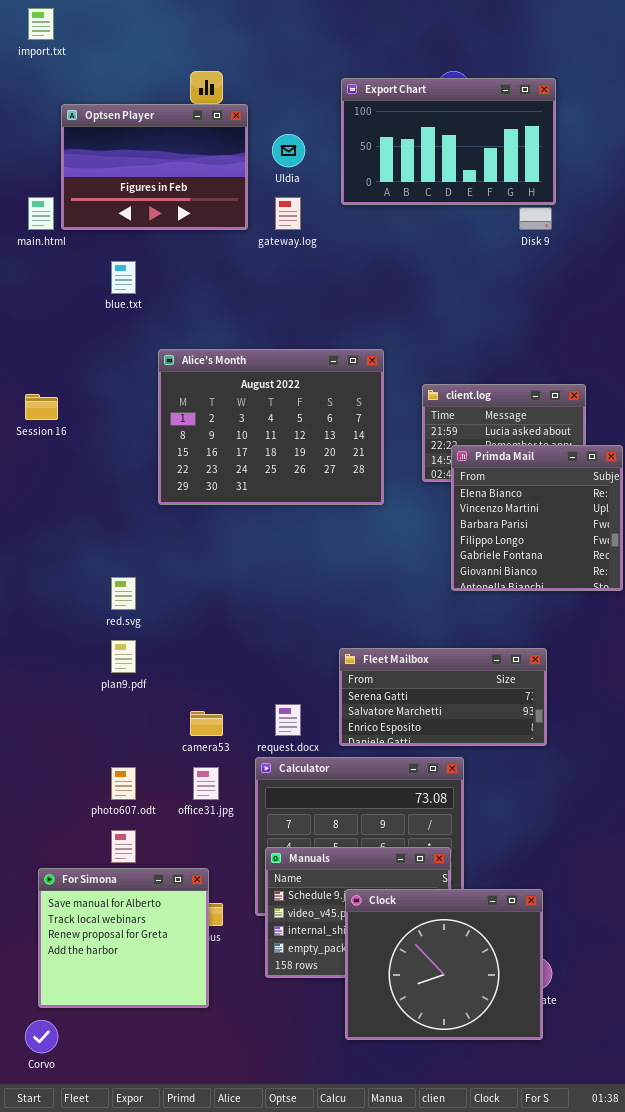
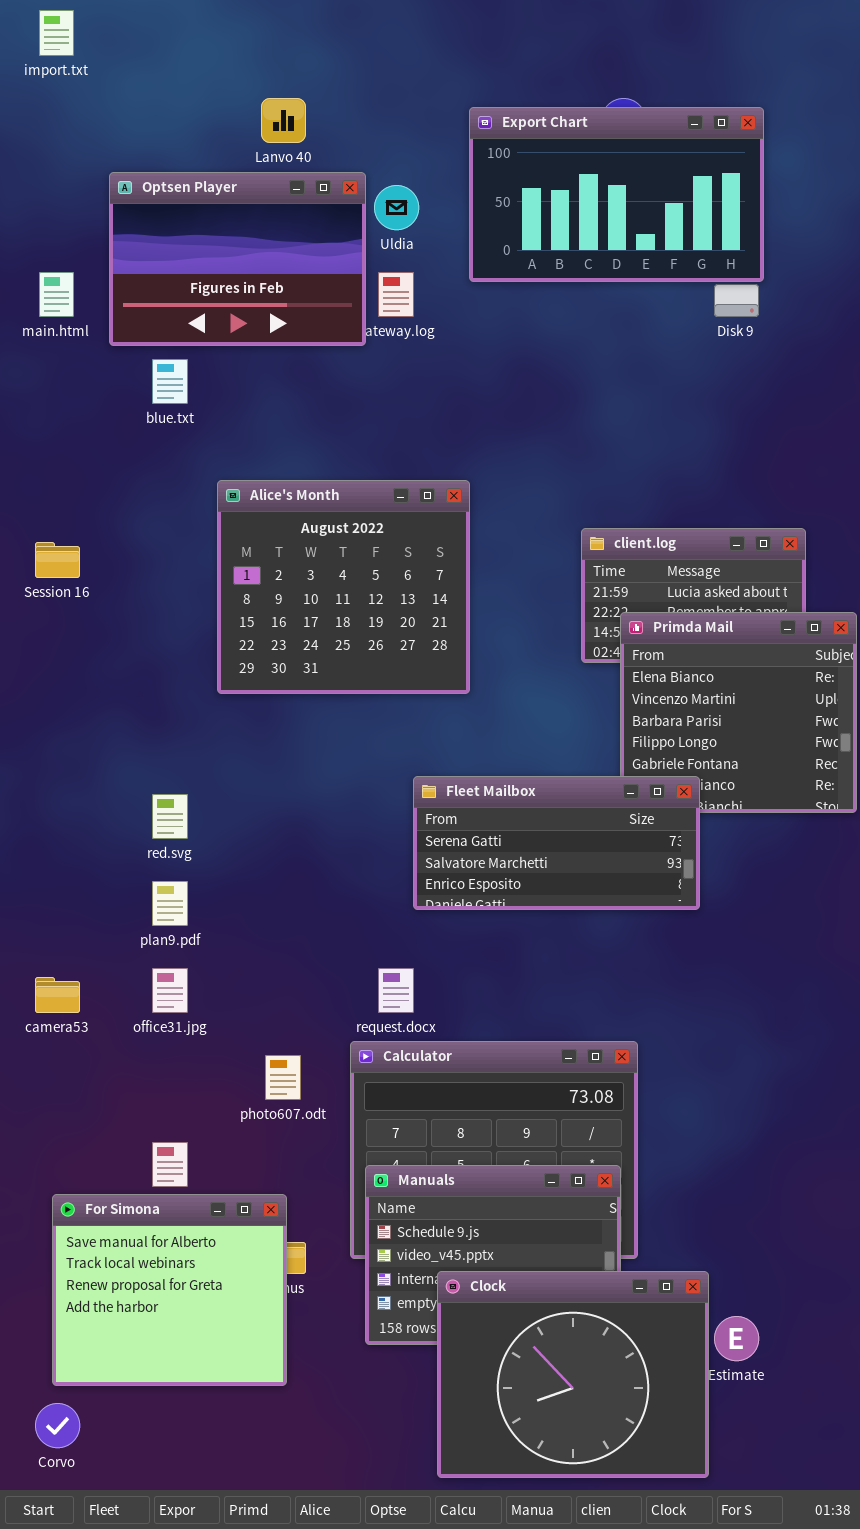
Optsen Player: [61,104,248,230] -> [109,172,366,346], moved
Alice's Month: [158,349,384,505] -> [217,480,470,694], resized
Fleet Mailbox: [339,648,547,746] -> [413,776,700,910], moved
camera53: [190,711,223,736] -> [35,977,80,1013], moved
photo607.odt: [111,767,136,800] -> [265,1055,301,1100], moved
office31.jpg: [193,767,219,800] -> [152,968,188,1013], moved
Clock: [345,889,543,1040] -> [437,1271,709,1478], moved

